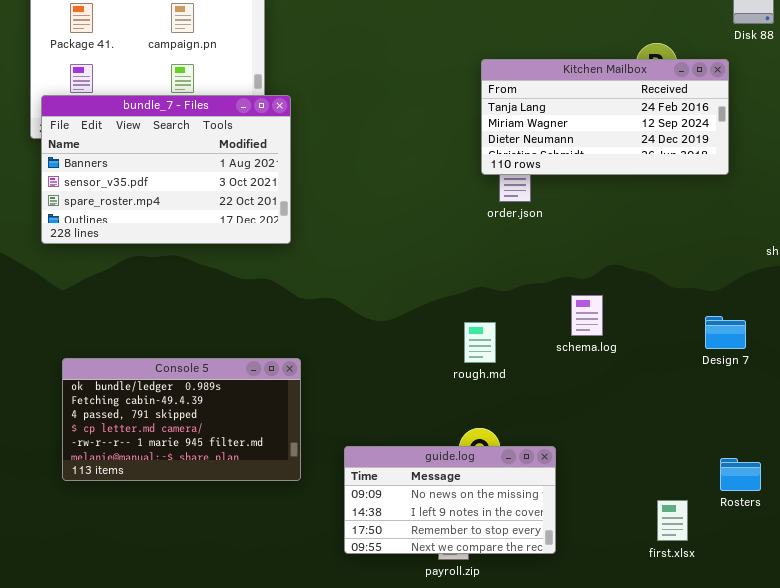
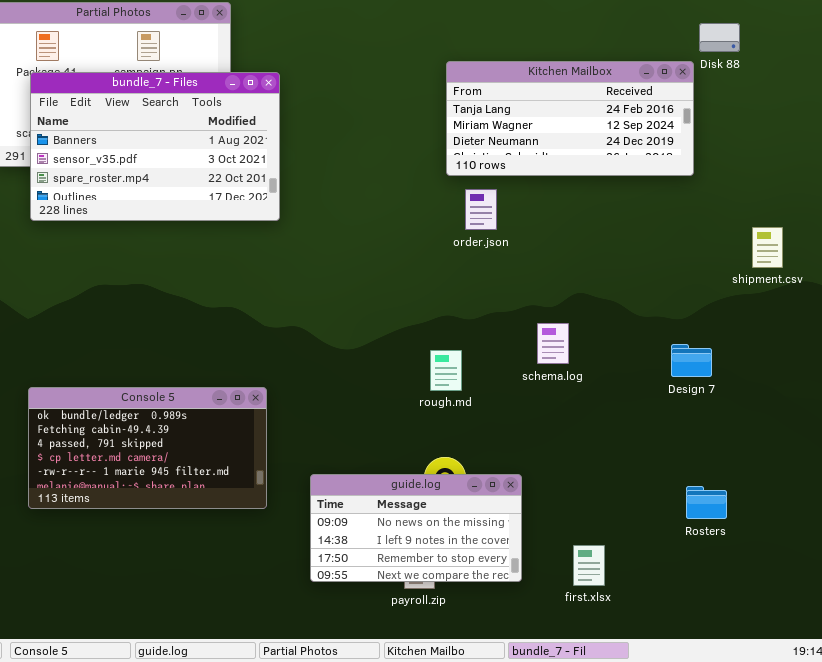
Kitchen Mailbox: [481,59,729,175] -> [446,61,694,176], moved
bundle_7 - Files: [41,95,291,244] -> [30,72,280,221], moved
first.xlsx: [657,500,688,541] -> [573,545,605,586], moved

